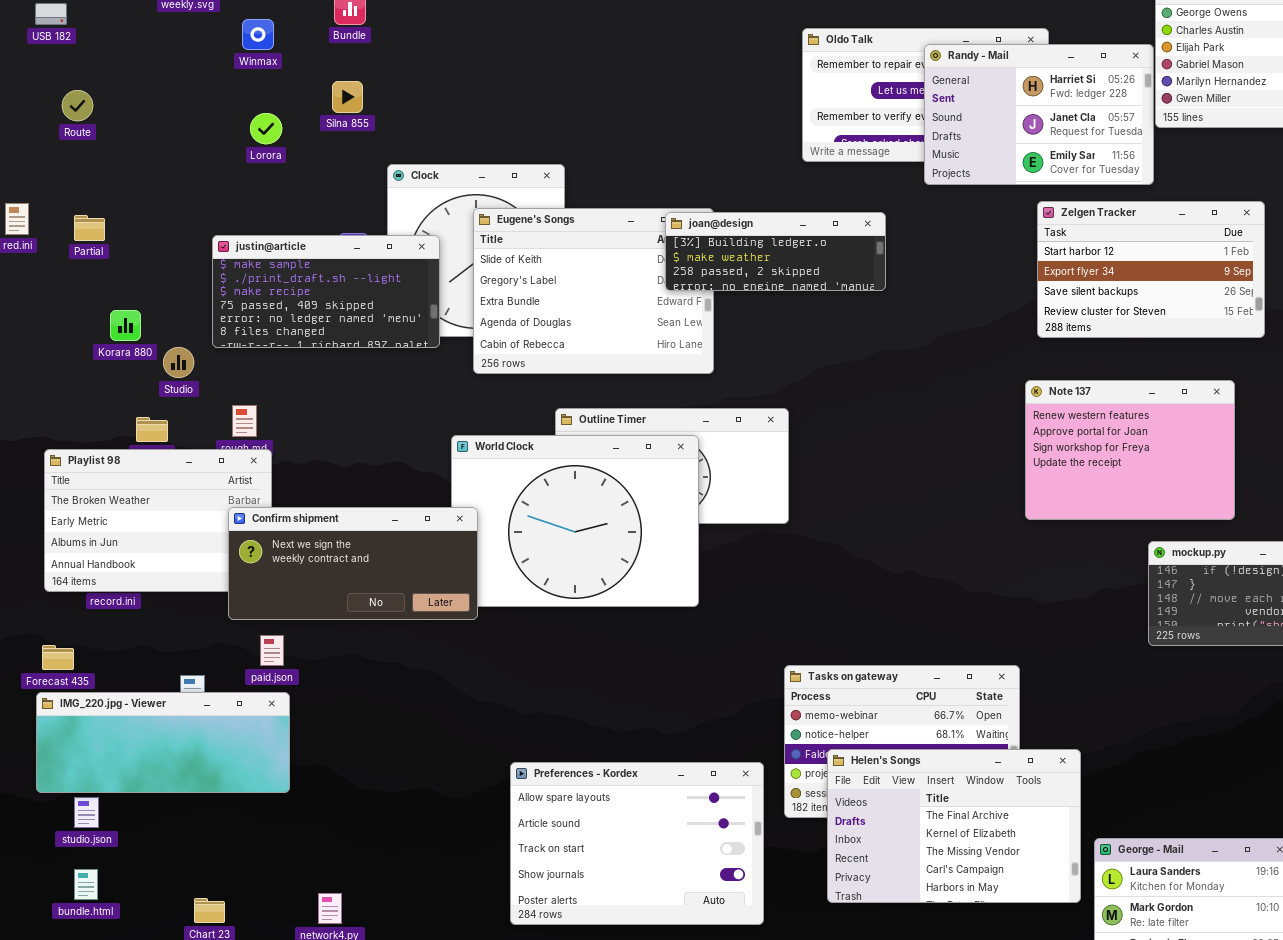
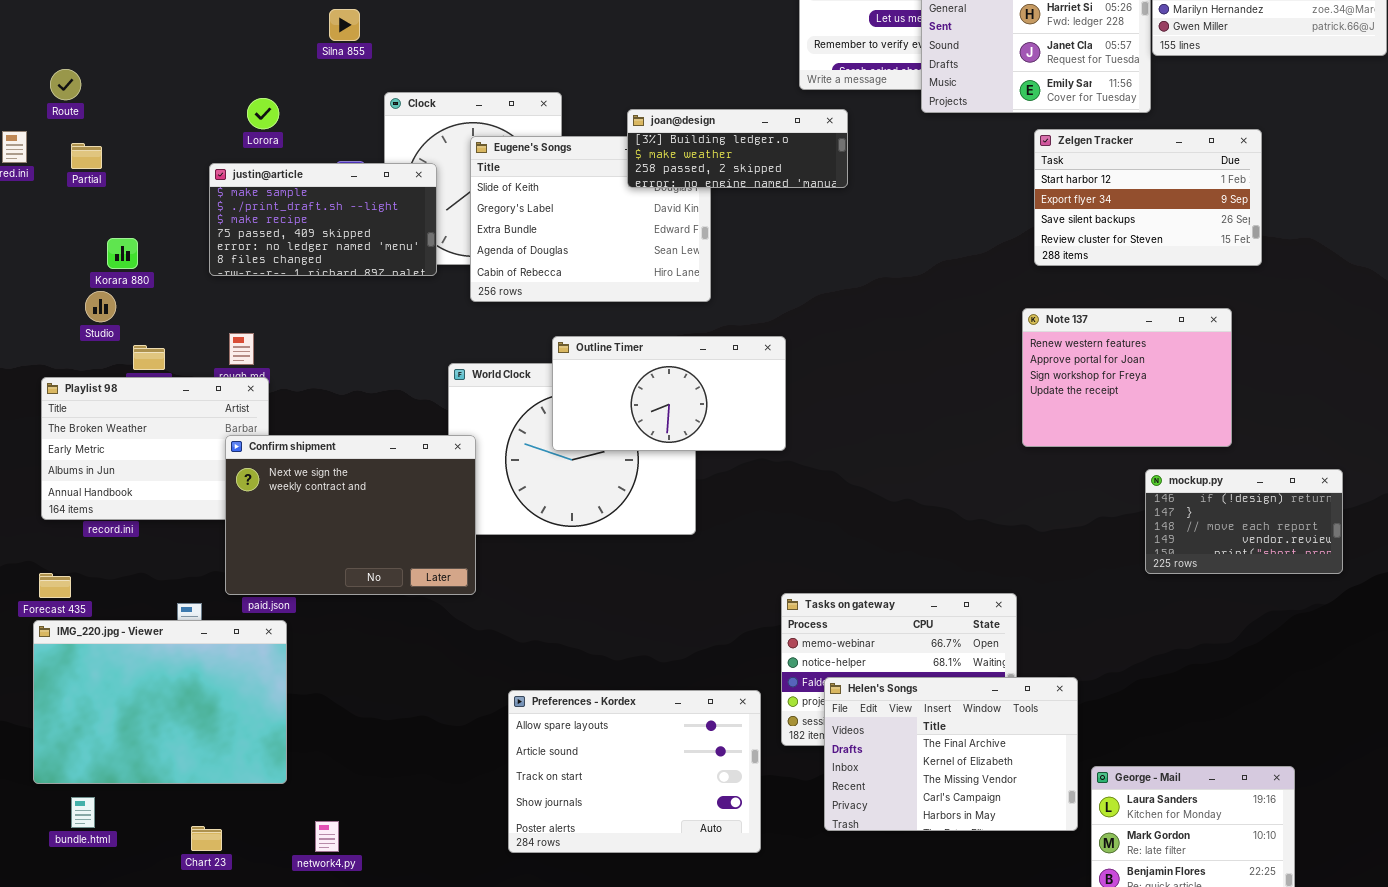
Route: [62,90,93,121] -> [50,69,81,100], moved
Lorora: [250,113,282,144] -> [247,98,279,129], moved
joan@design: [665,212,886,291] -> [627,109,848,188], moved
Studio: [163,347,194,378] -> [85,291,116,322], moved
Outline Timer: [555,408,789,524] -> [552,336,786,451], raised
Confirm shipment: [228,507,478,620] -> [225,435,476,595], resized
IMG_220.jpg - Viewer: [36,692,290,793] -> [33,620,287,784], resized

